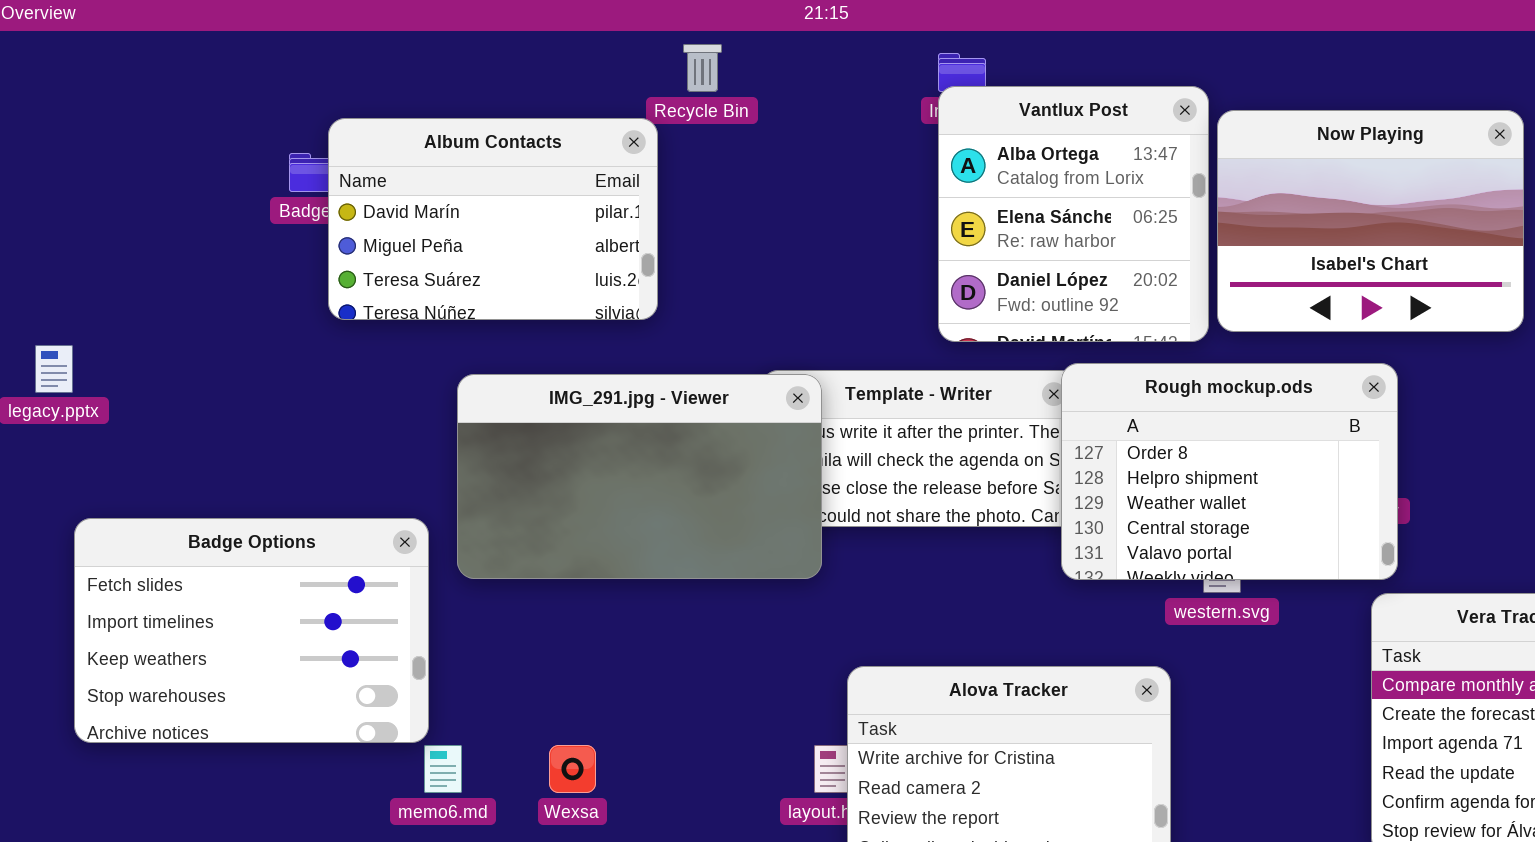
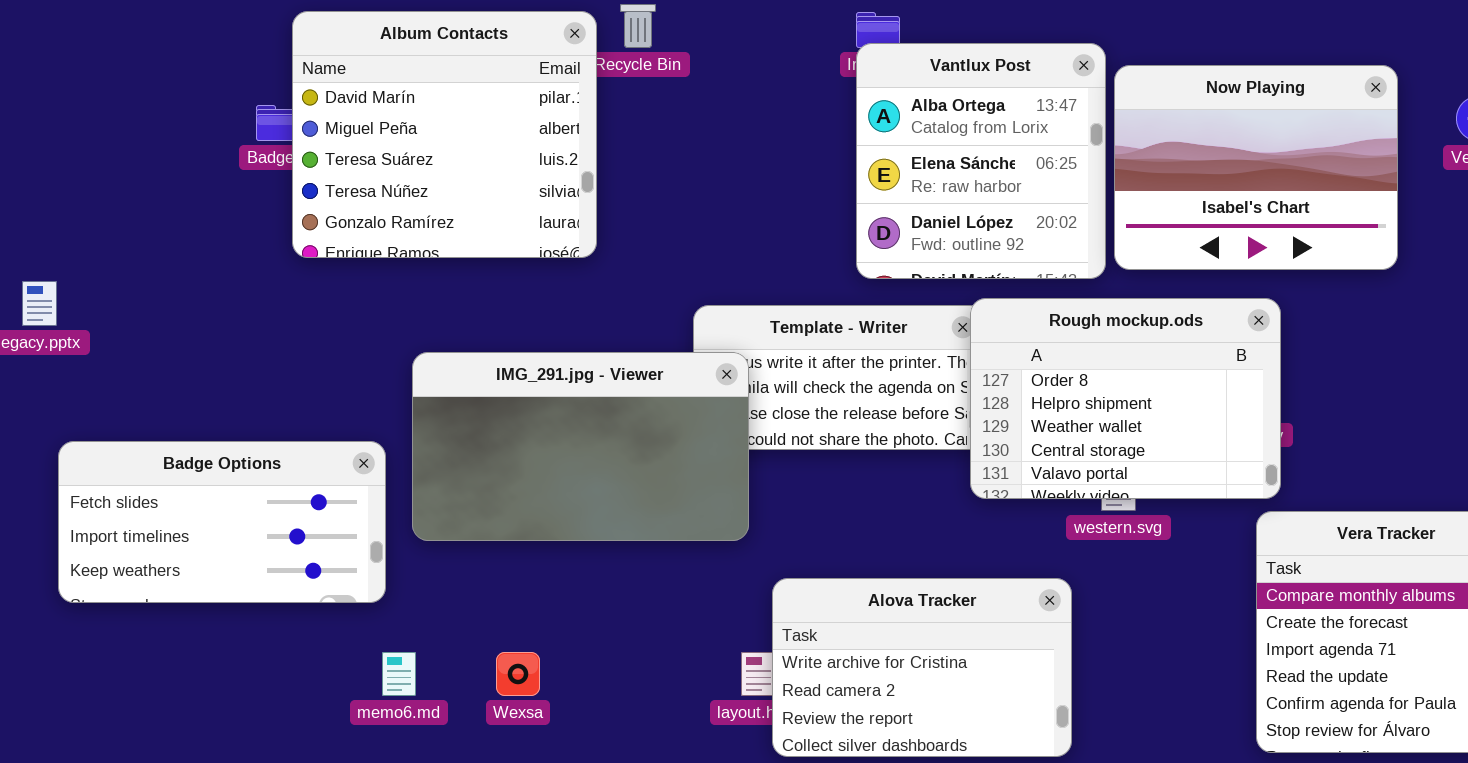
Album Contacts: [328,118,658,320] -> [292,11,597,258], resized
IMG_291.jpg - Viewer: [457,374,822,579] -> [412,352,749,541], moved
Badge Options: [74,518,429,743] -> [58,441,386,603], resized

